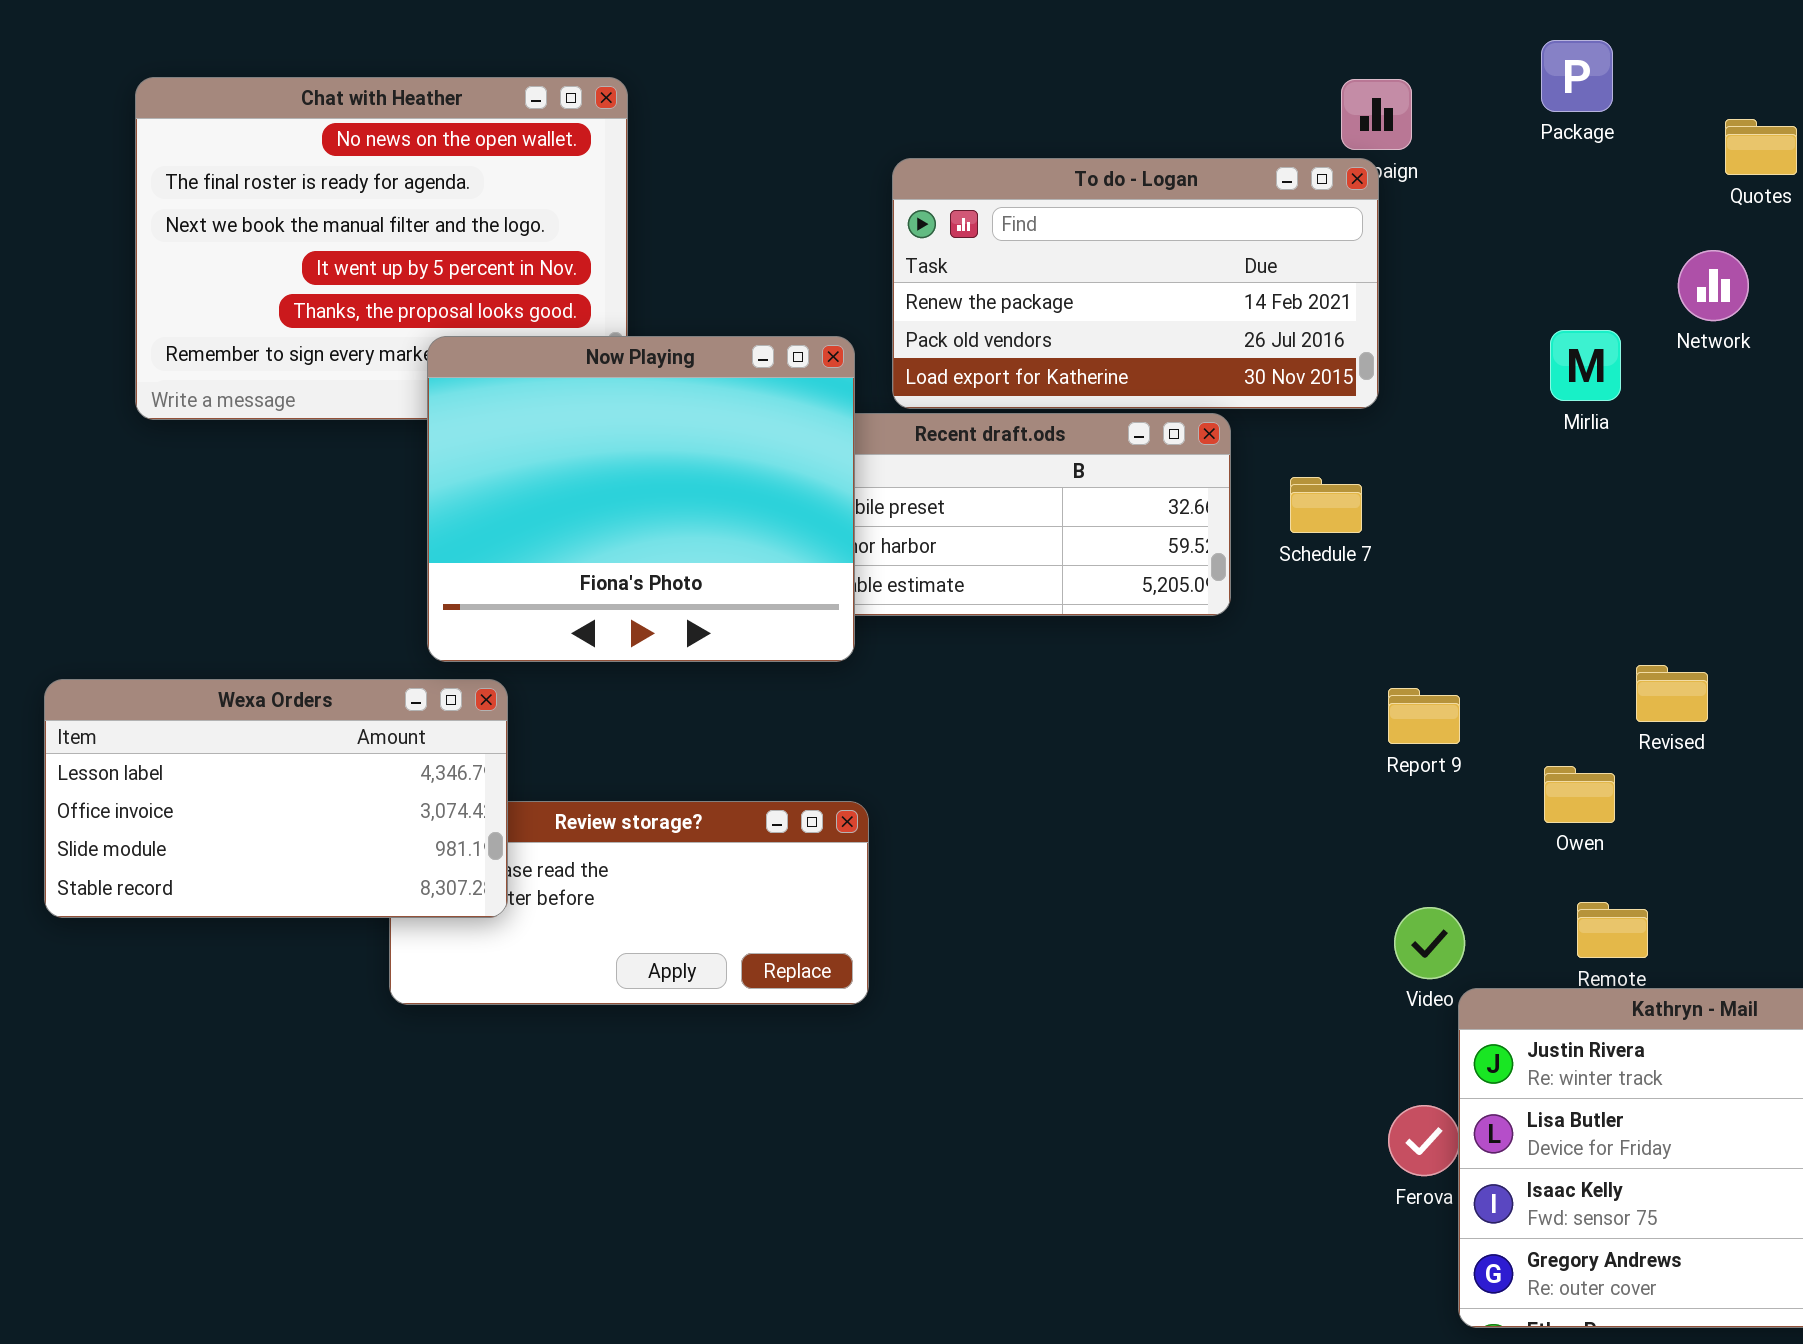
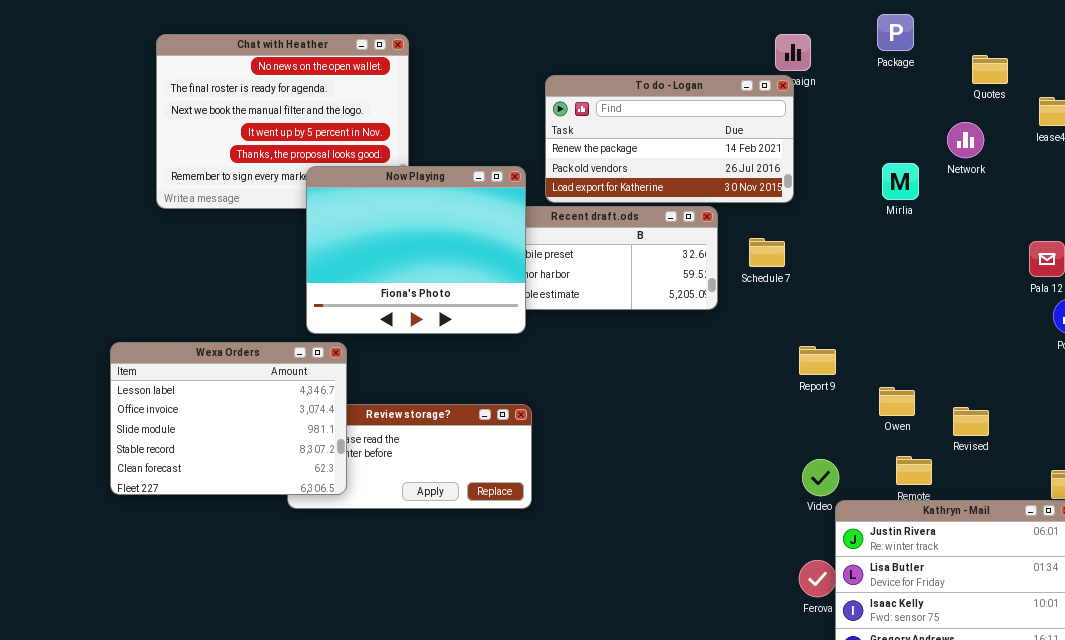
Revised: [1636,665,1708,722] -> [953,407,989,436], moved
Wexa Orders: [44,679,508,918] -> [110,342,347,495], resized

